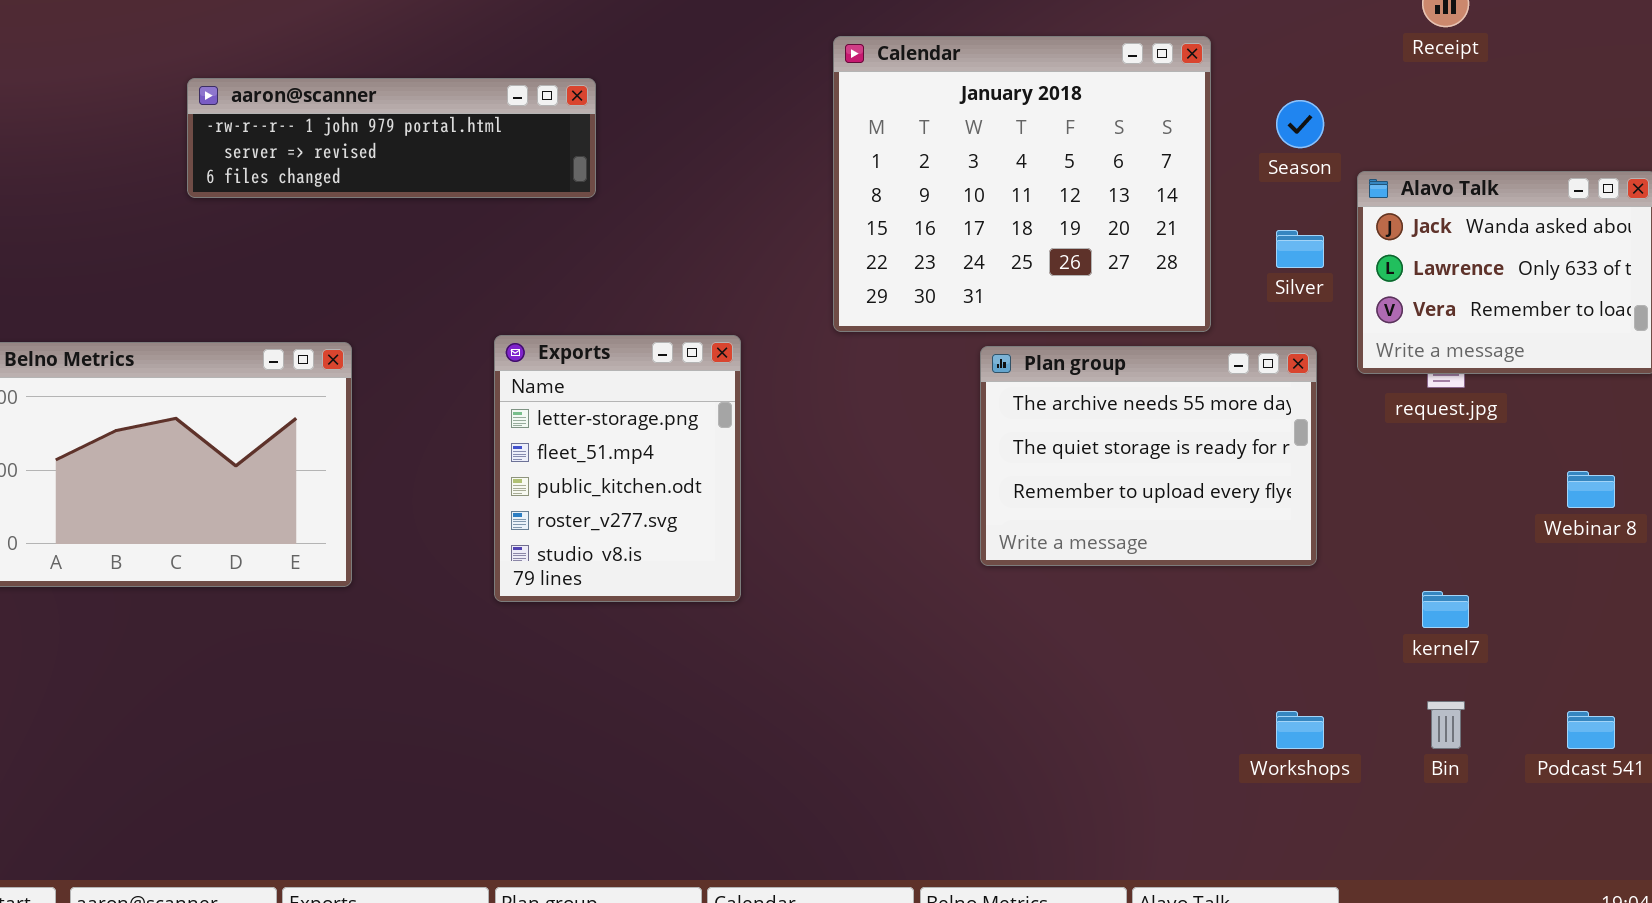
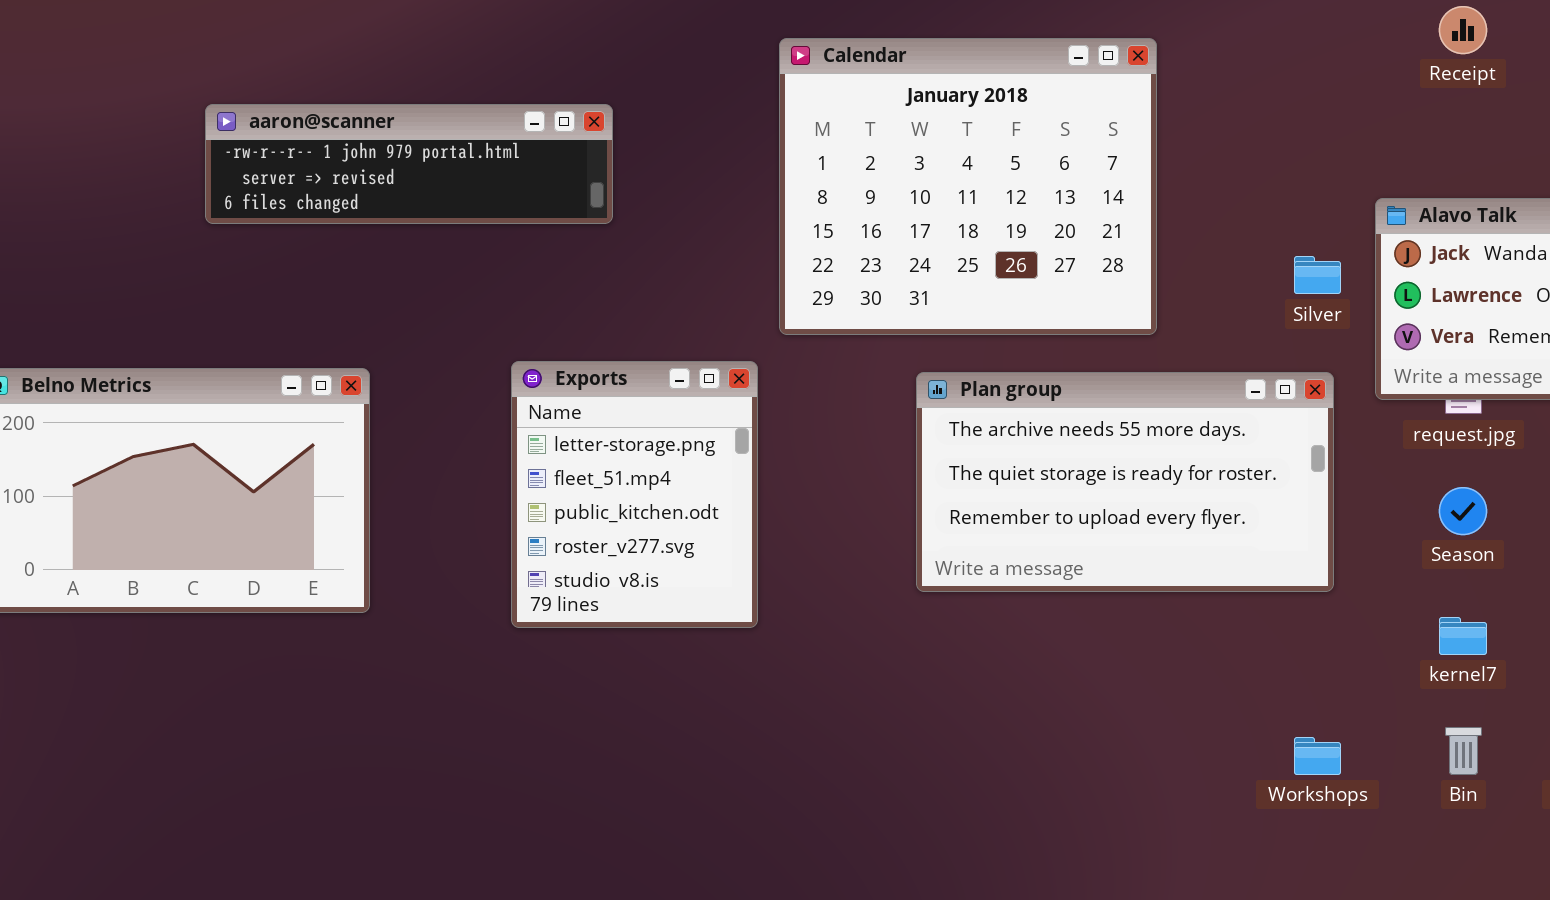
Calendar: [833,36,1211,332] -> [779,38,1157,335], moved
Season: [1276,100,1324,148] -> [1439,487,1487,535], moved
Plan group: [980,346,1317,566] -> [916,372,1334,592], resized

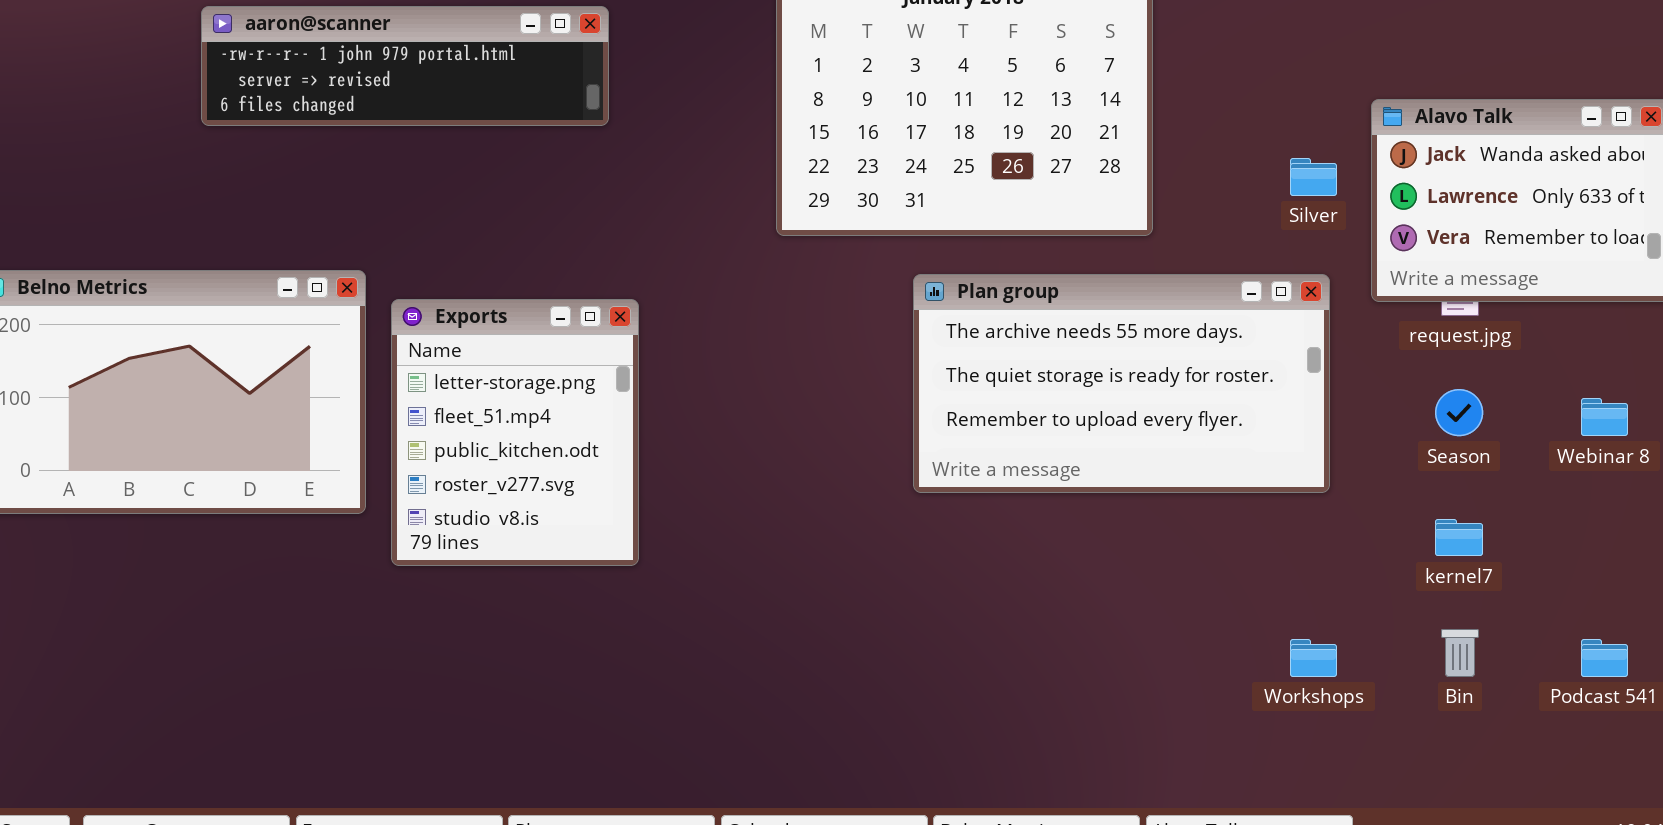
Exports: [511,361,758,628] -> [391,299,639,566], moved

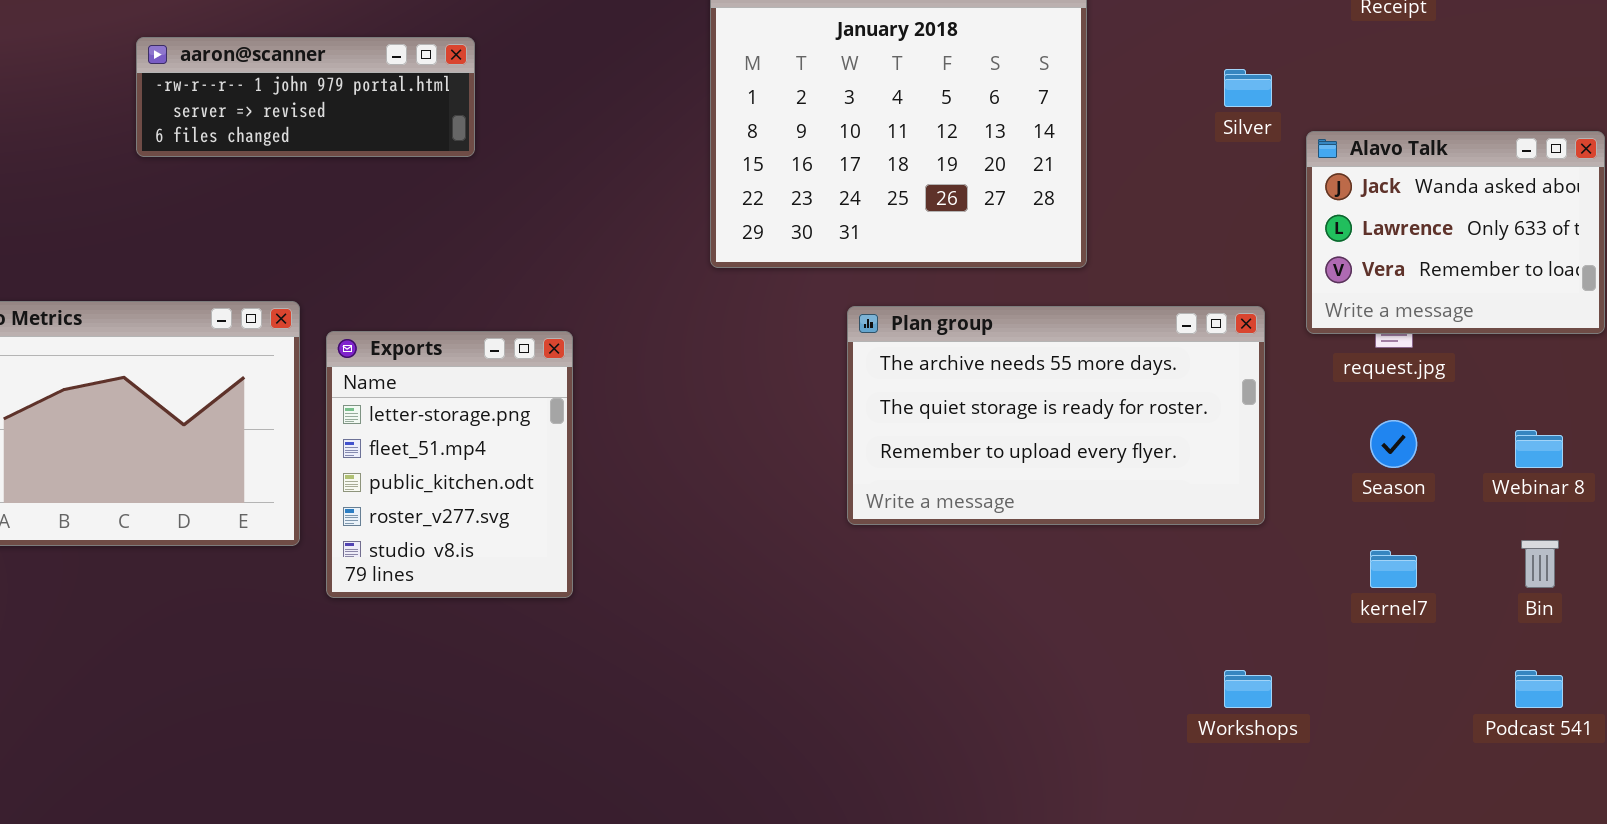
aaron@scanner: [201,6,609,126] -> [136,37,475,157], resized
Silver: [1290,158,1337,196] -> [1224,69,1272,107], moved
Bin: [1441,629,1479,677] -> [1521,540,1559,588], moved

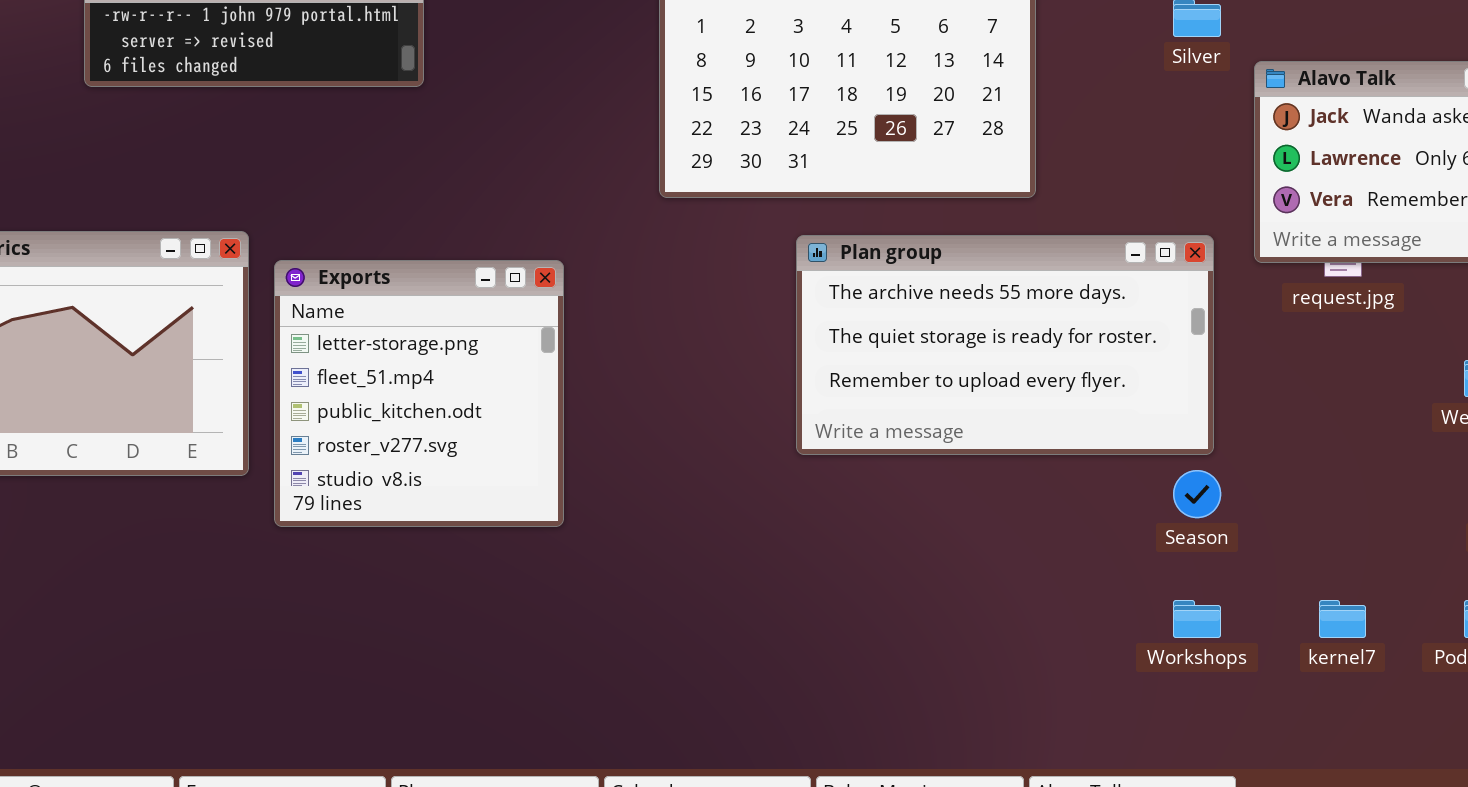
Exports: [326,331,573,598] -> [274,260,564,527], resized
Season: [1370,420,1417,468] -> [1173,470,1221,518], moved
kernel7: [1370,550,1417,588] -> [1319,600,1366,638], moved

